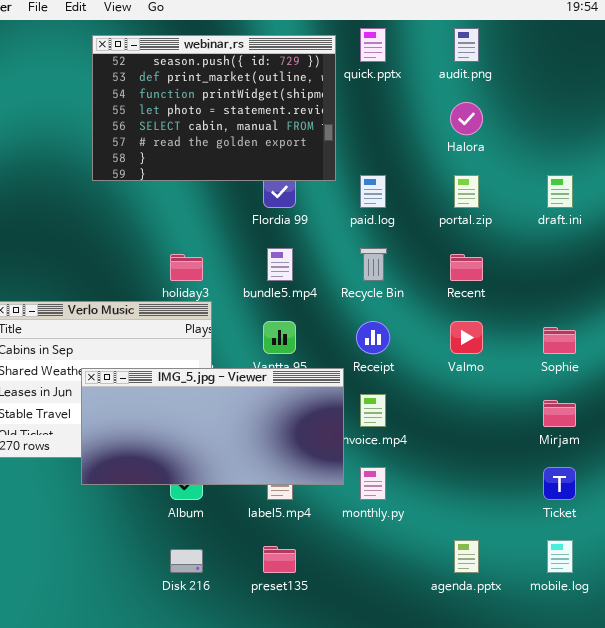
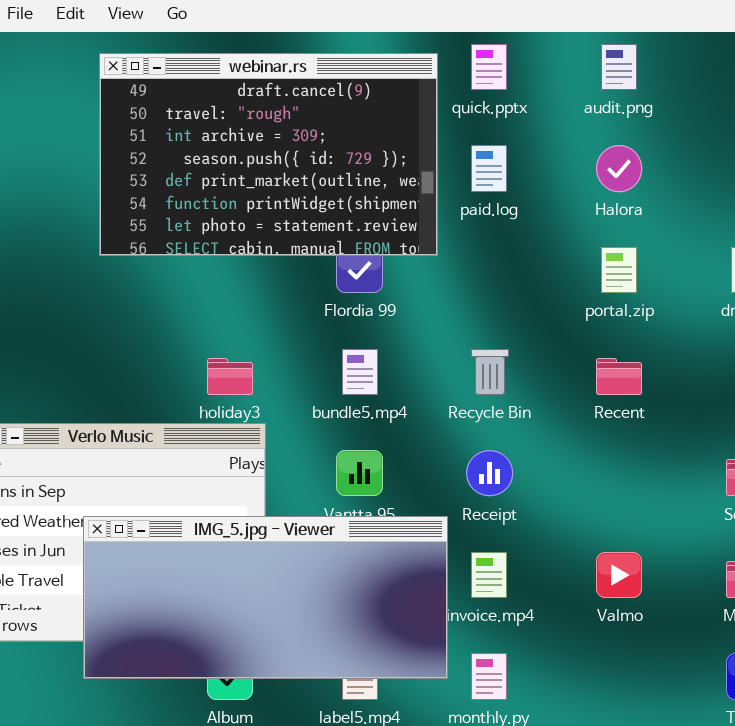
webinar.rs: [92,35,336,181] -> [99,53,438,256], scrolled up 3 rows
paid.log: [360,175,386,208] -> [471,145,507,192], moved
Valmo: [450,321,483,354] -> [596,552,642,598], moved

